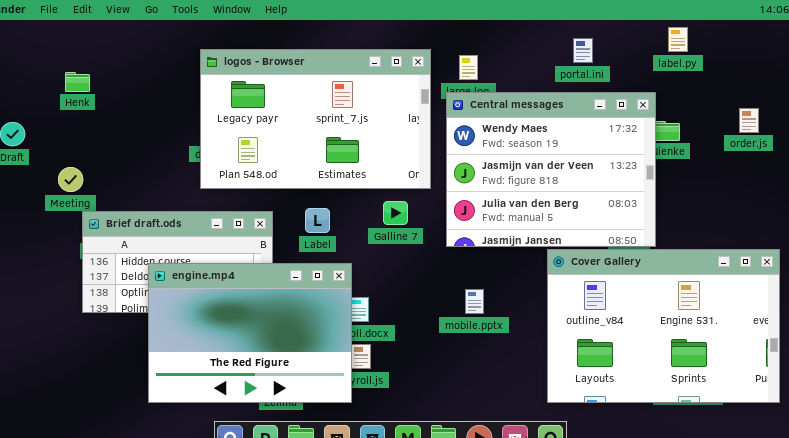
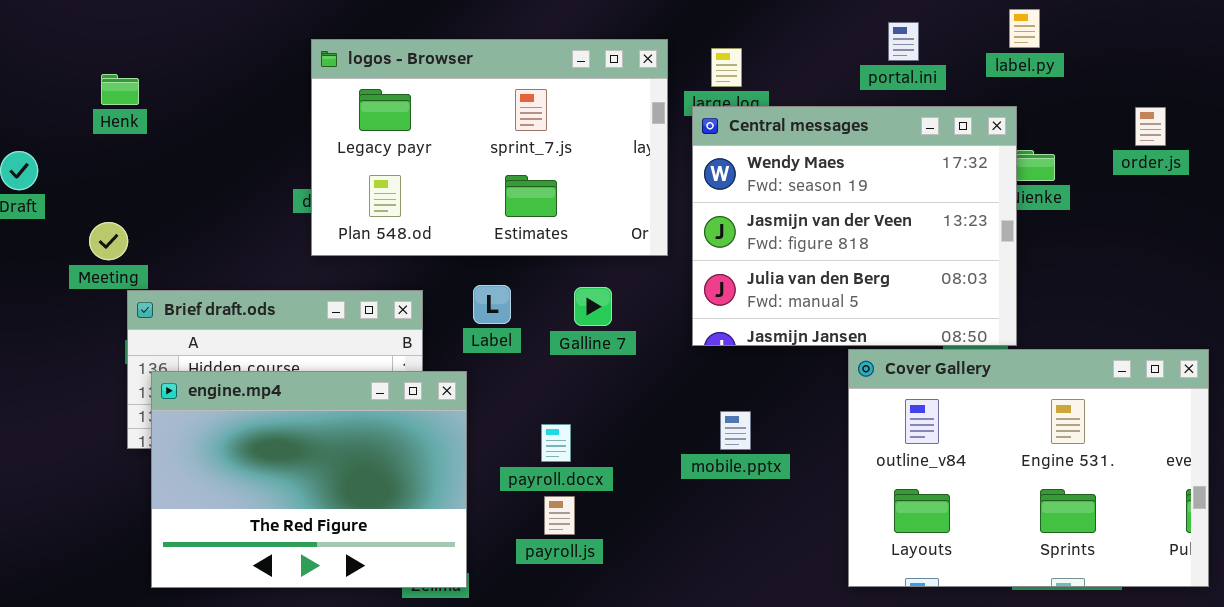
label.py: [668,27,688,52] -> [1009,9,1040,48], moved
order.js: [739,108,759,133] -> [1135,107,1166,146], moved
Galline 7: [383,201,408,225] -> [574,287,612,326], moved
engine.mp4: [148,263,352,403] -> [151,371,467,588], moved

